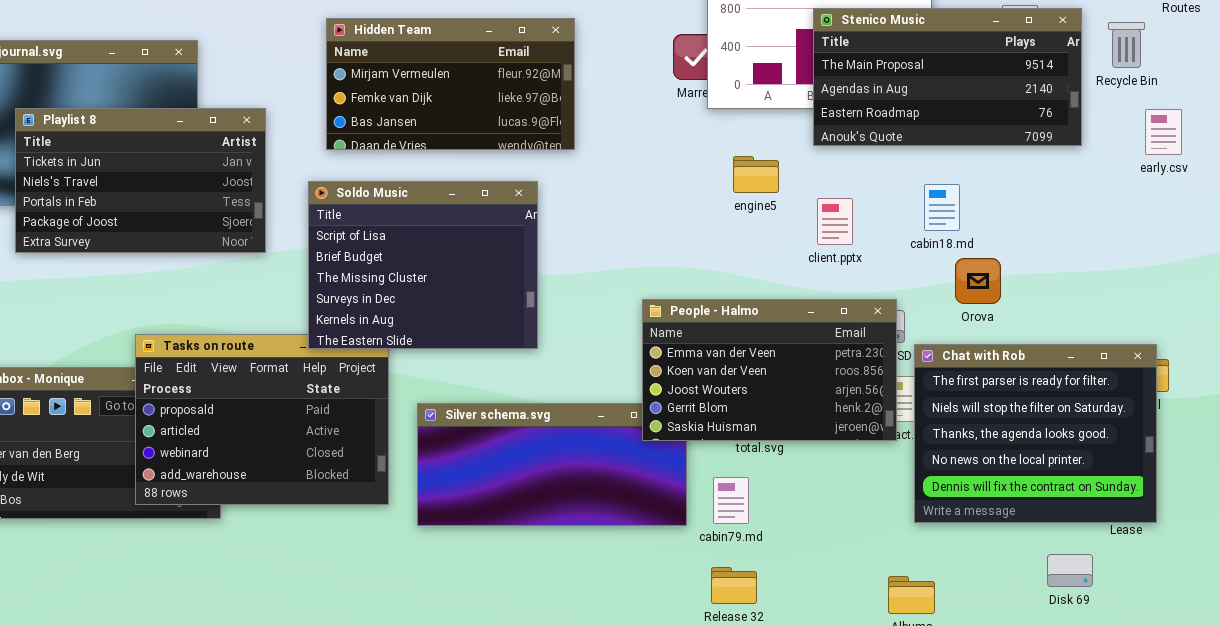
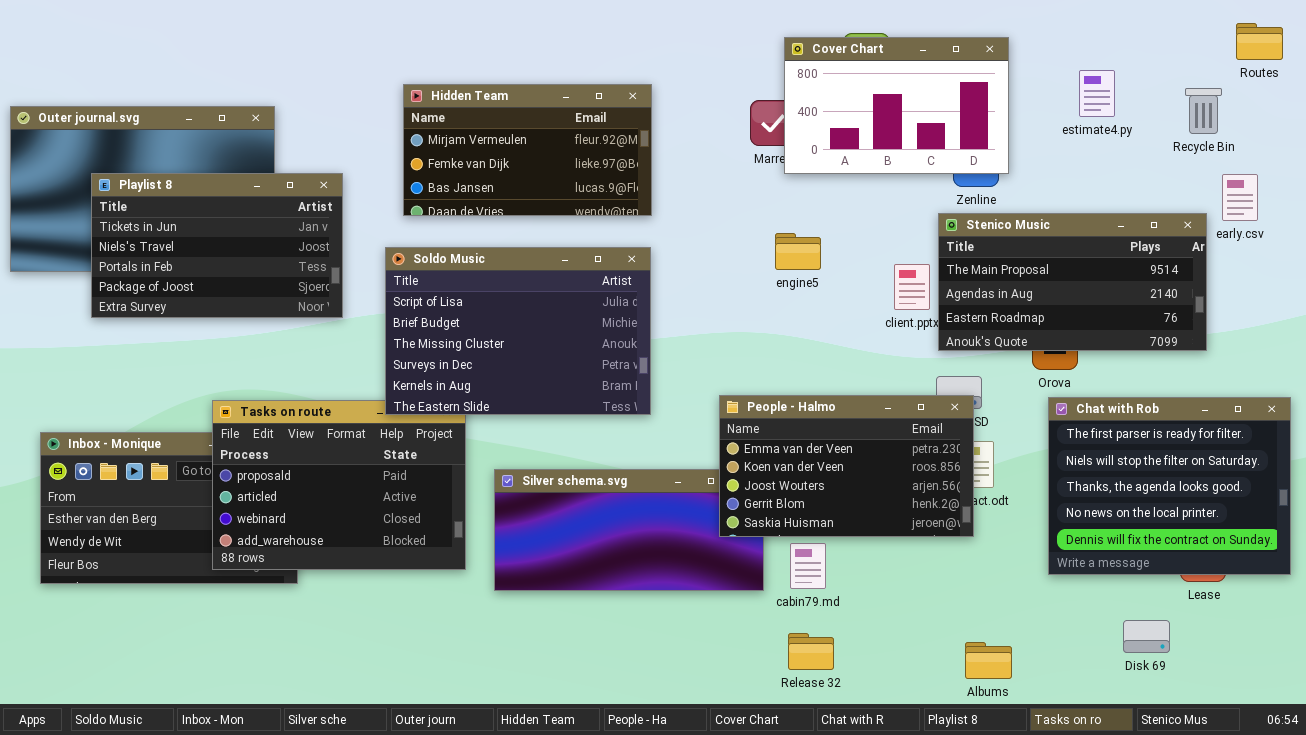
Stenico Music: [813,8,1082,146] -> [938,213,1207,351], moved
engine5: [733,156,779,193] -> [775,233,821,270], moved
Soldo Music: [308,181,538,349] -> [385,247,651,415], resized
People - Halmo: [642,299,897,441] -> [719,395,974,537], moved
Chat with Rob: [914,344,1157,523] -> [1048,397,1291,575], moved

